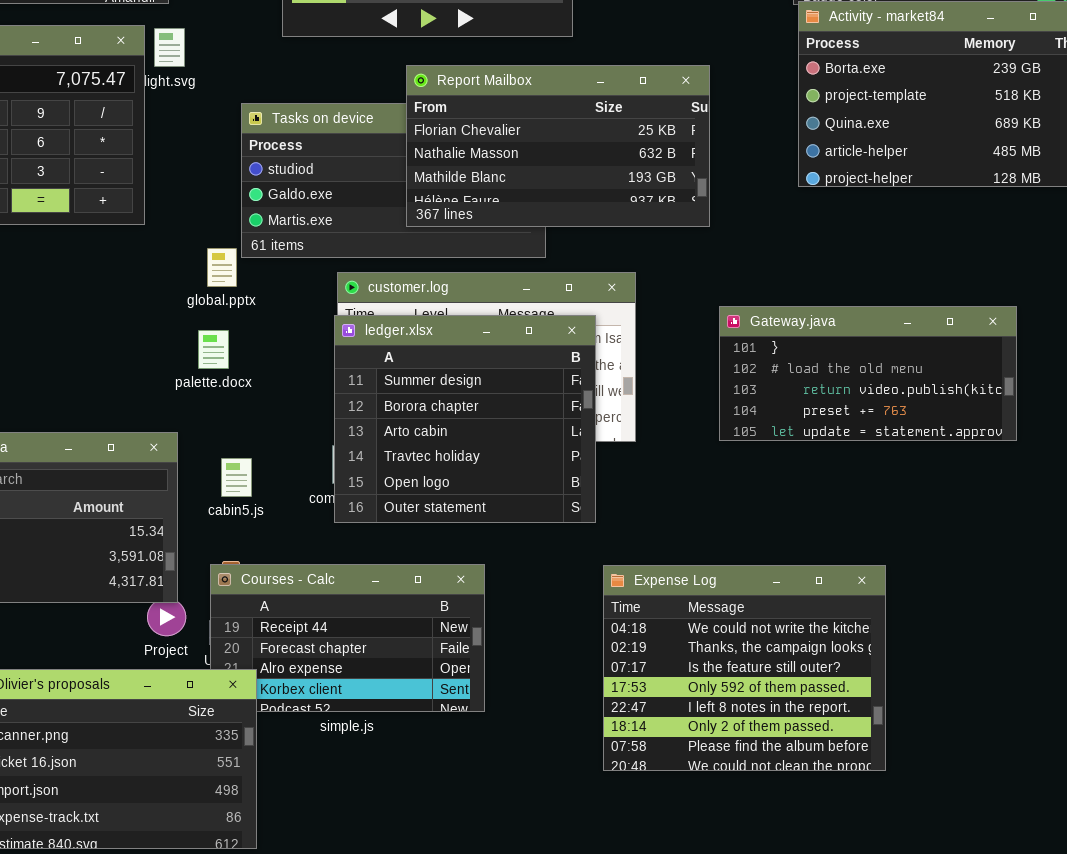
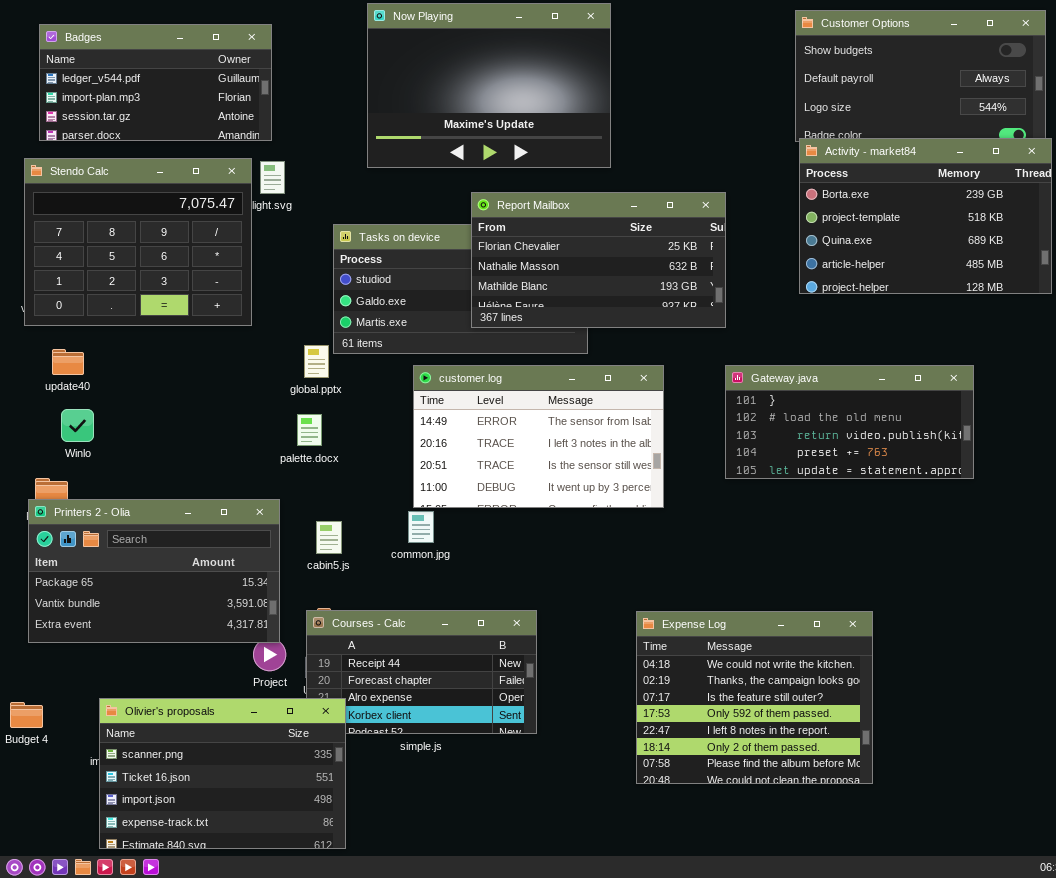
Gateway.java: [719,306,1017,441] -> [725,365,974,479], moved
ledger.xlsx: [334,315,596,523] -> none, closed

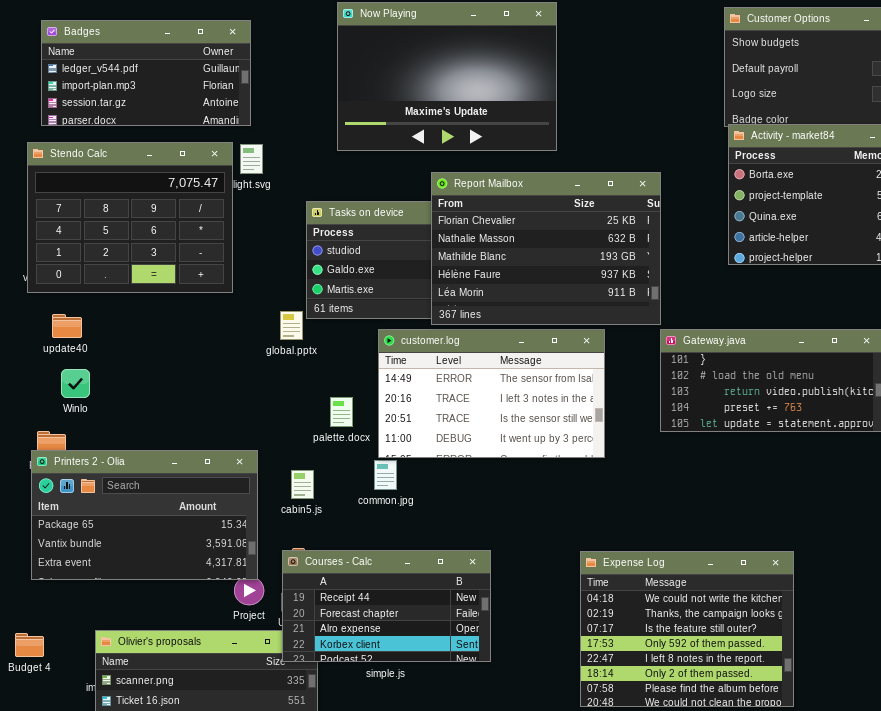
Report Mailbox: [471,192,726,328] -> [431,172,661,325], resized
palette.docx: [297,414,322,446] -> [330,397,353,427], moved
Courses - Calc: [306,610,537,734] -> [282,550,491,662], raised

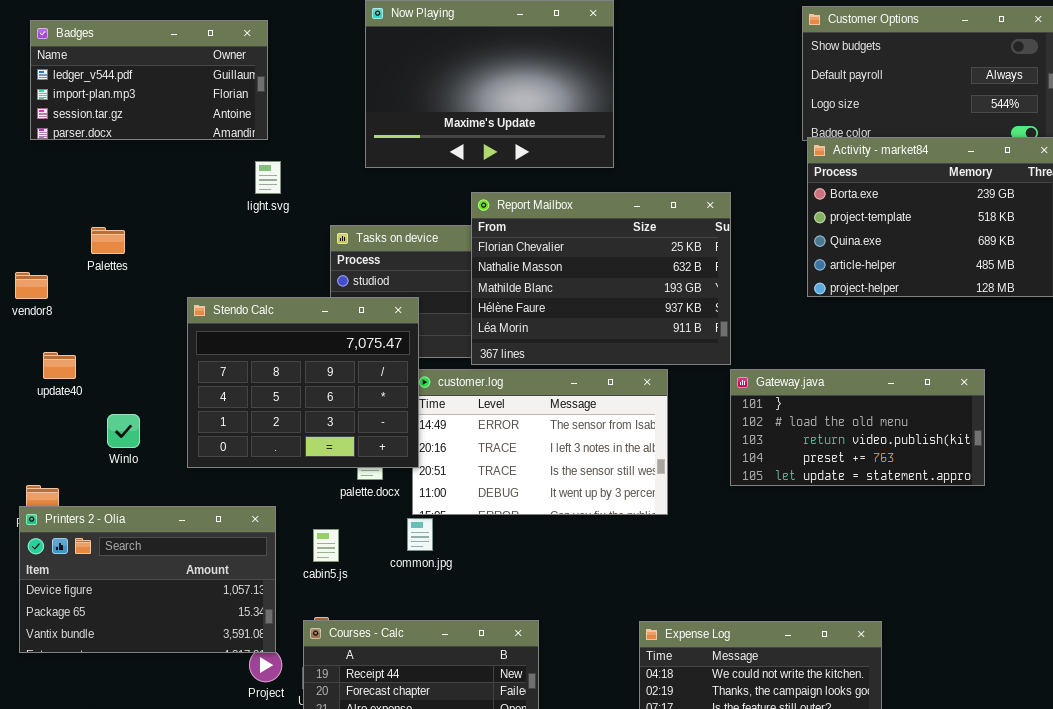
Stendo Calc: [27,142,233,293] -> [187,297,419,468], moved
Winlo: [61,369,90,398] -> [107,414,140,448], moved
Printers 2 - Olia: [31,450,258,580] -> [19,506,276,653], scrolled up 1 row

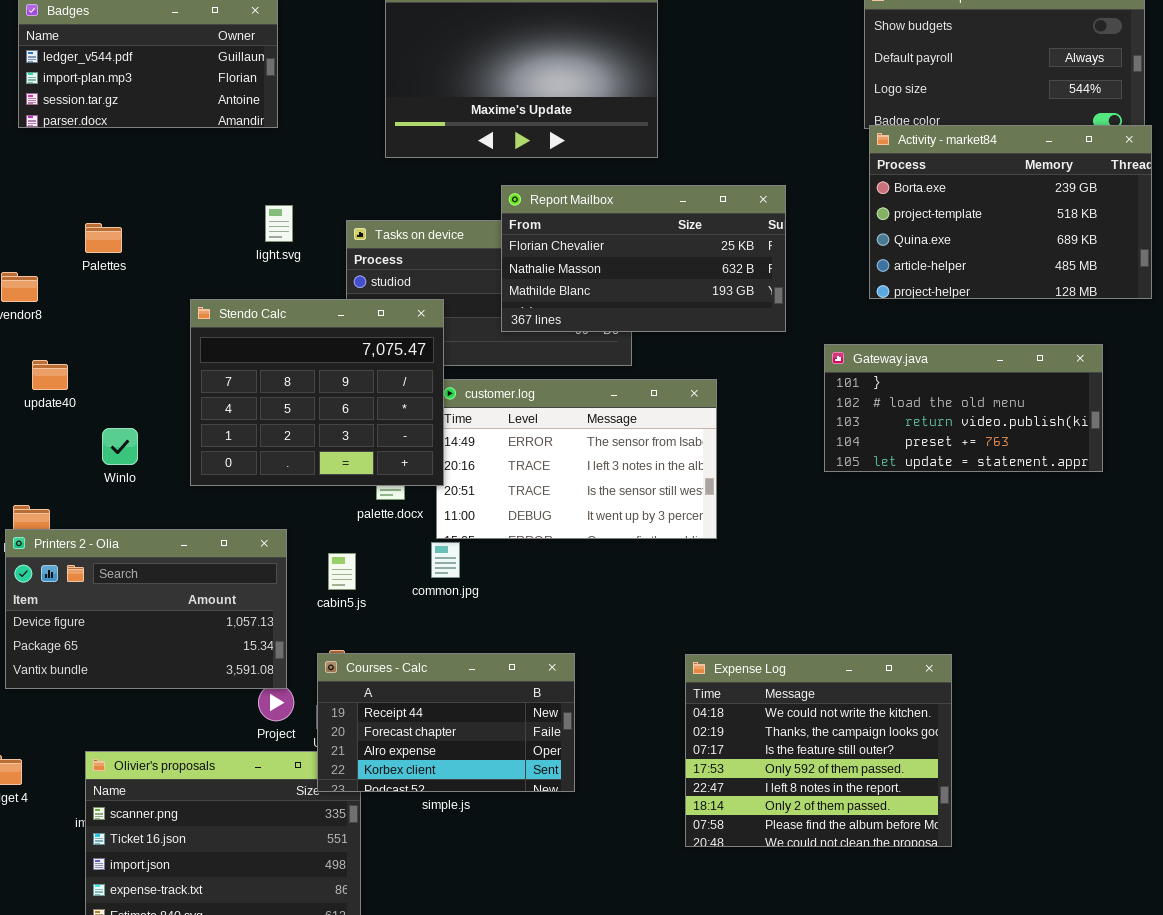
light.svg: [255,161,281,194] -> [265,205,293,242], moved
Report Mailbox: [471,192,731,365] -> [501,185,786,332], resized
Gateway.java: [730,369,985,486] -> [824,344,1103,472], moved

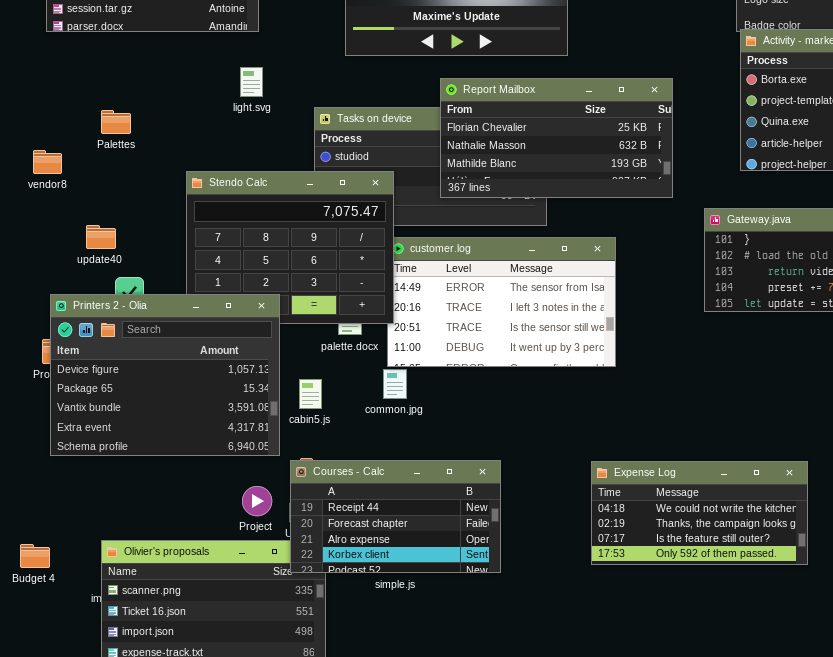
light.svg: [265,205,293,242] -> [240,67,263,97], moved
update40: [32,360,68,390] -> [86,225,116,249], moved
Printers 2 - Olia: [5,529,287,689] -> [50,294,280,456], moved, resized
Expense Log: [685,654,952,847] -> [591,461,808,565], resized

